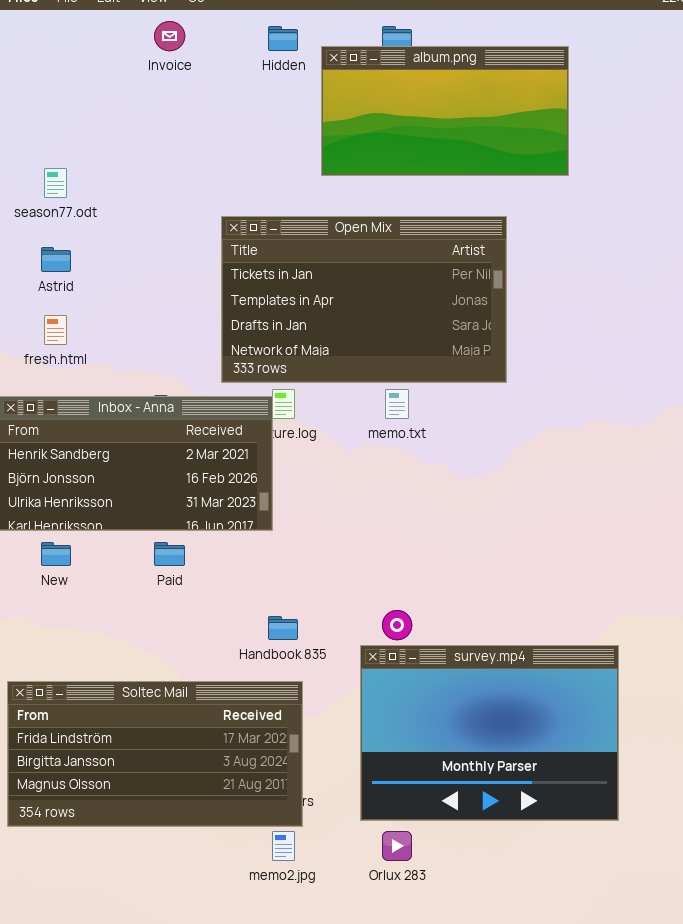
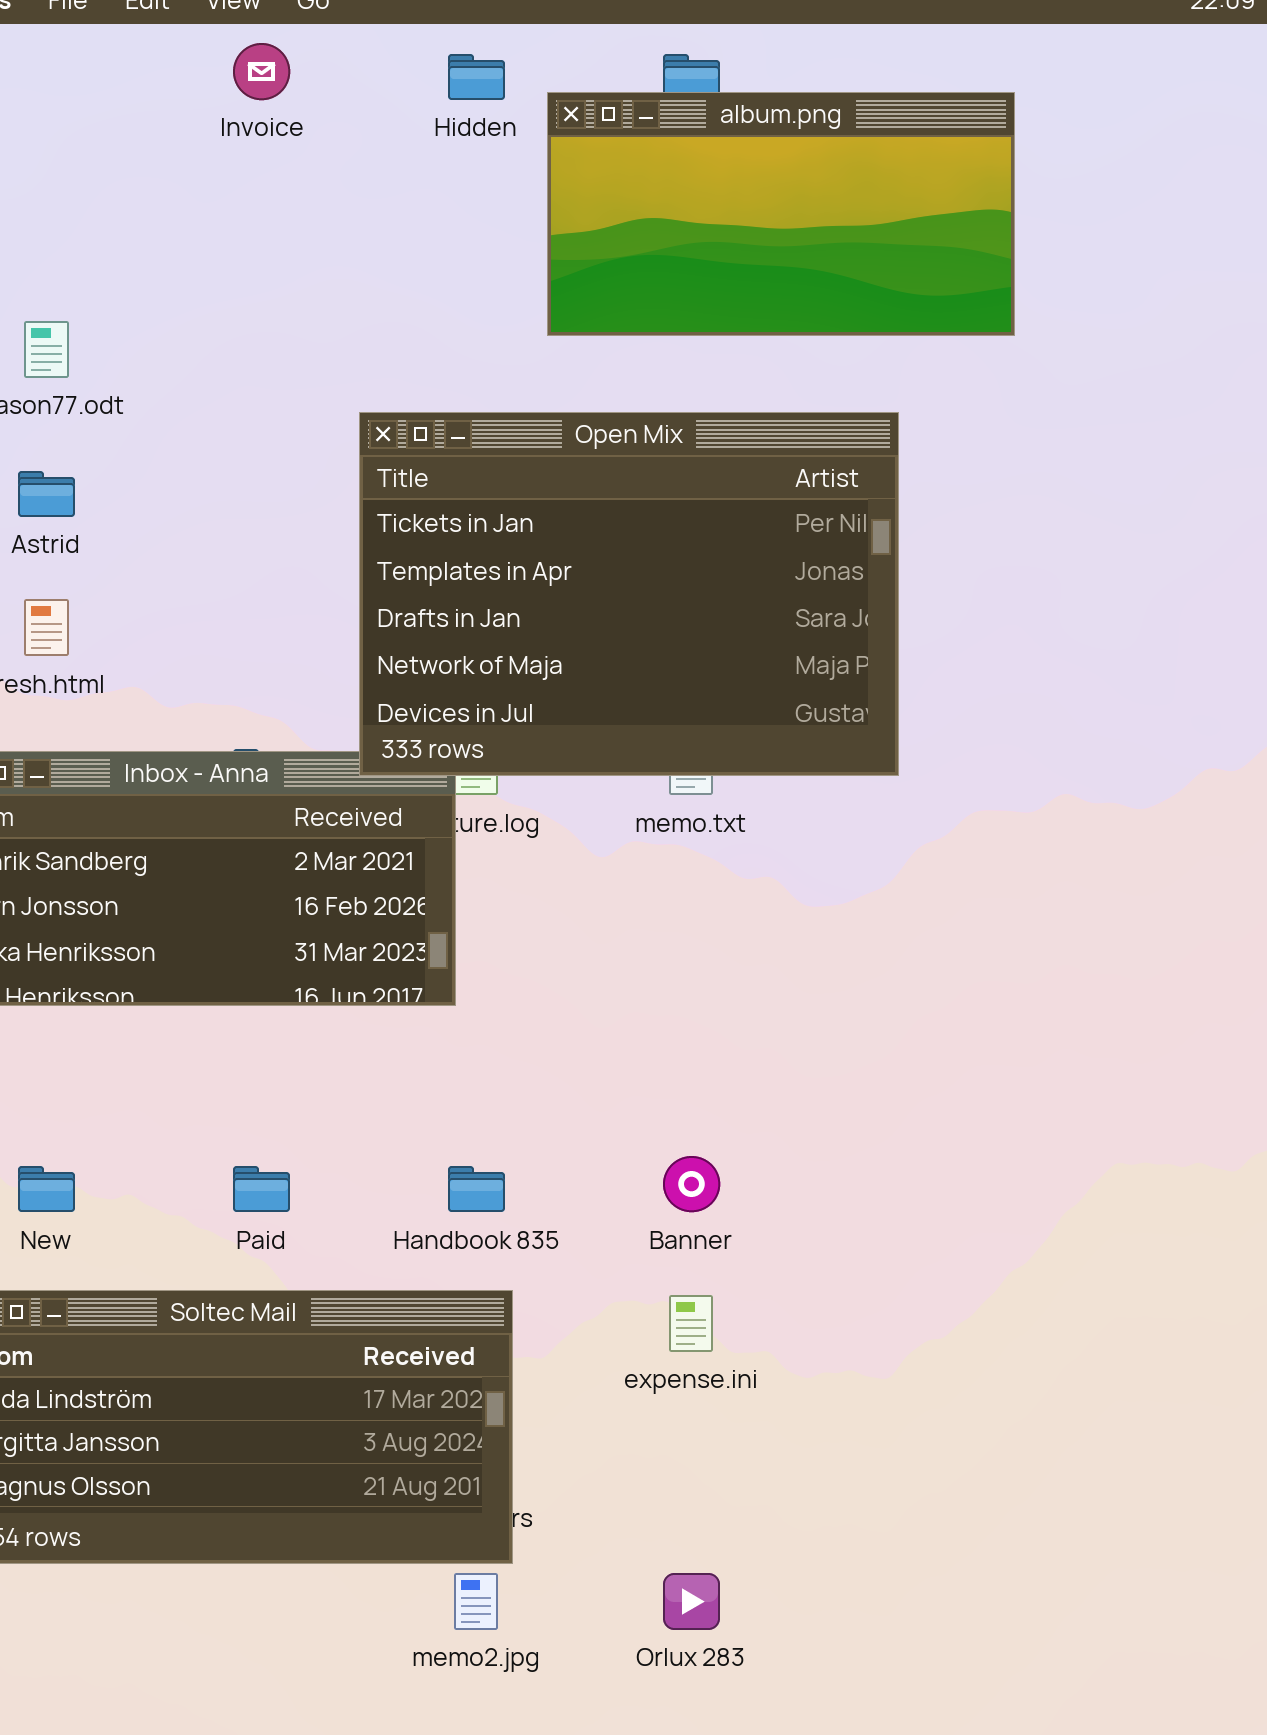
Open Mix: [221,216,507,383] -> [359,412,899,776], resized
New: [41,542,71,566] -> [18,1166,75,1212], moved
Paid: [154,542,185,566] -> [233,1166,290,1212], moved
survey.mp4: [360,645,619,821] -> none, closed

